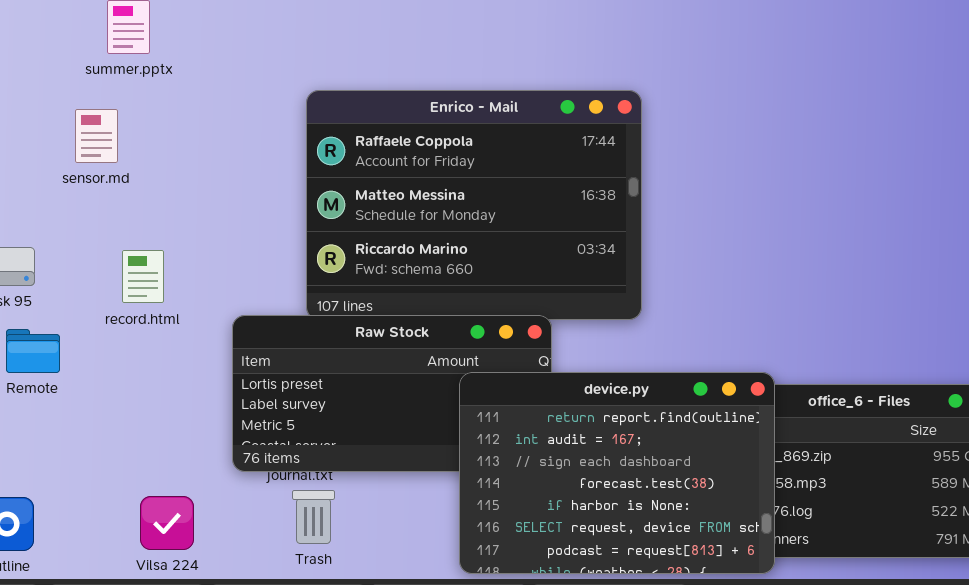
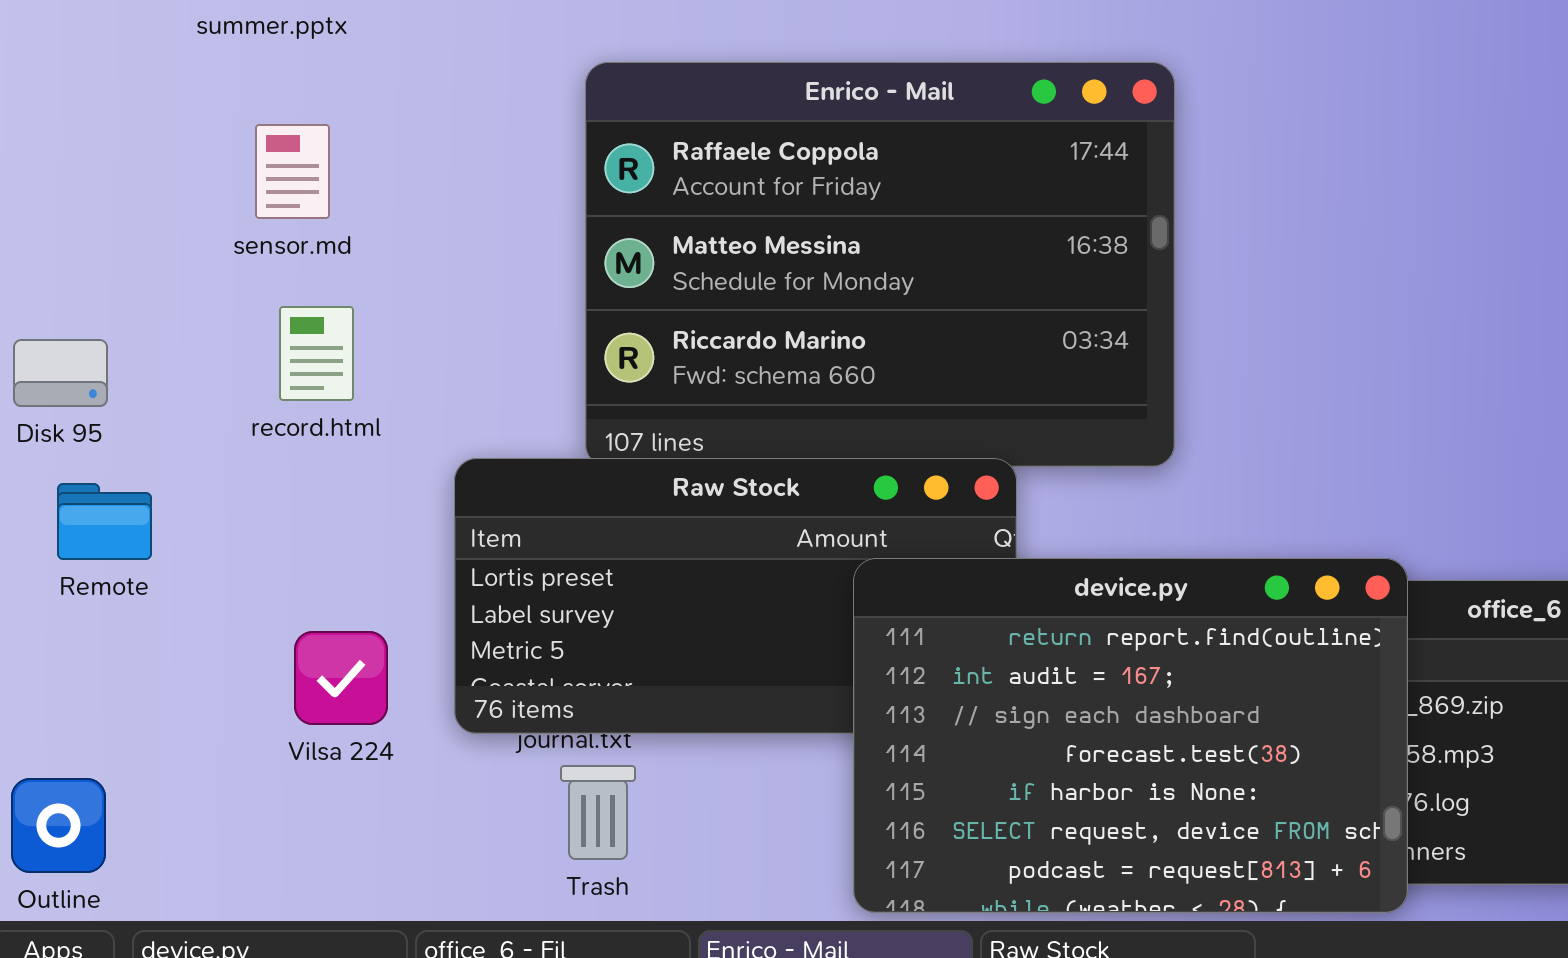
sensor.md: [75,109,118,163] -> [255,124,330,219], moved
record.html: [122,250,164,303] -> [279,306,354,401], moved
Vilsa 224: [140,496,194,550] -> [294,631,388,725], moved

